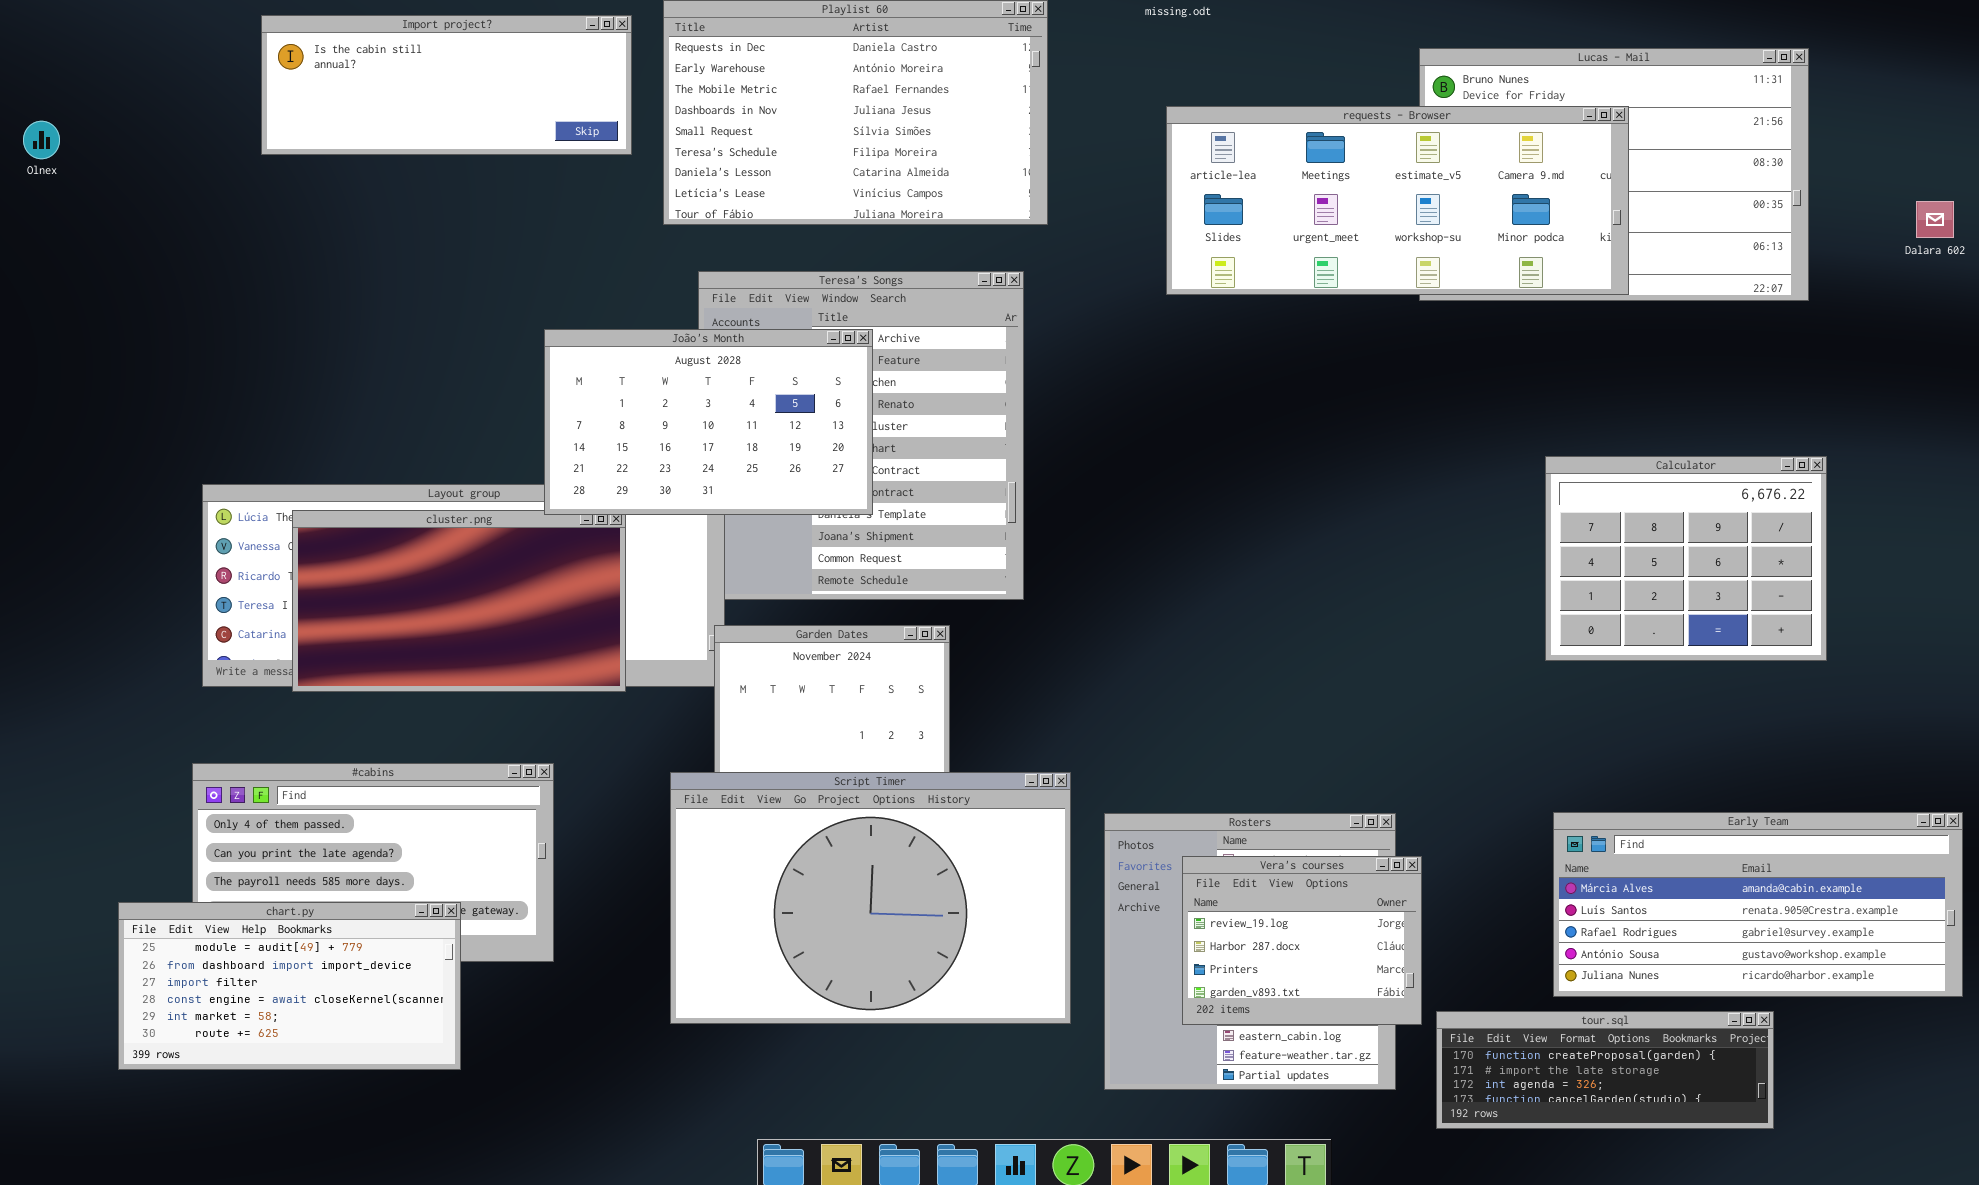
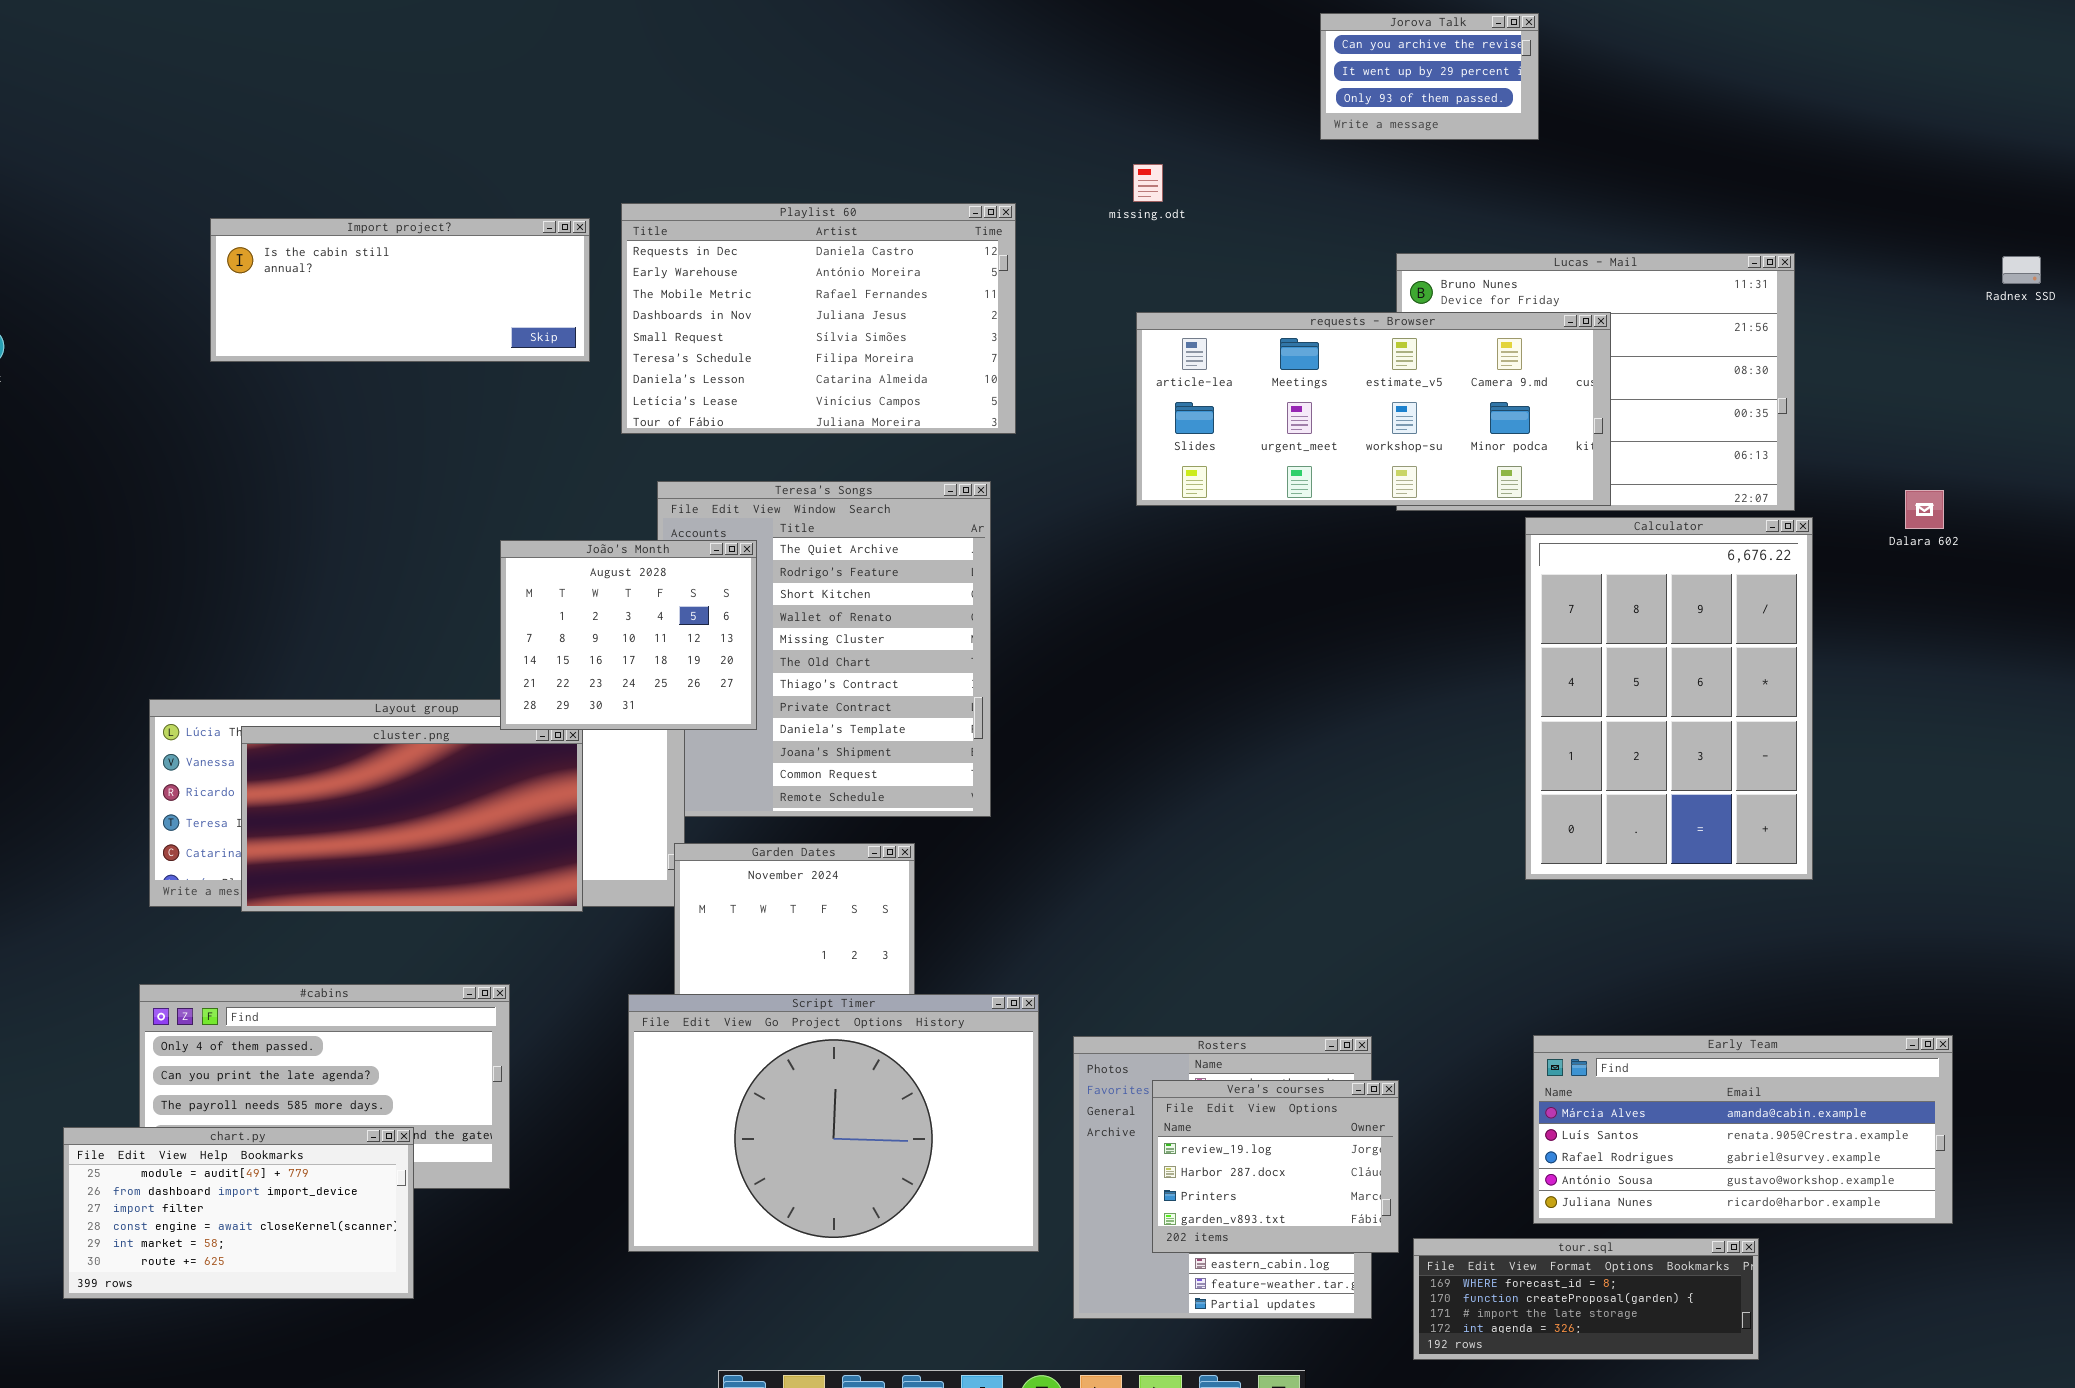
Dalara 602: [1916,201,1954,238] -> [1905,490,1944,529], moved
João's Month: [544,329,873,515] -> [500,540,757,730], resized
Calculator: [1545,456,1827,661] -> [1525,517,1813,880], resized
tour.sql: [1436,1011,1774,1129] -> [1413,1238,1759,1360], scrolled up 1 row

